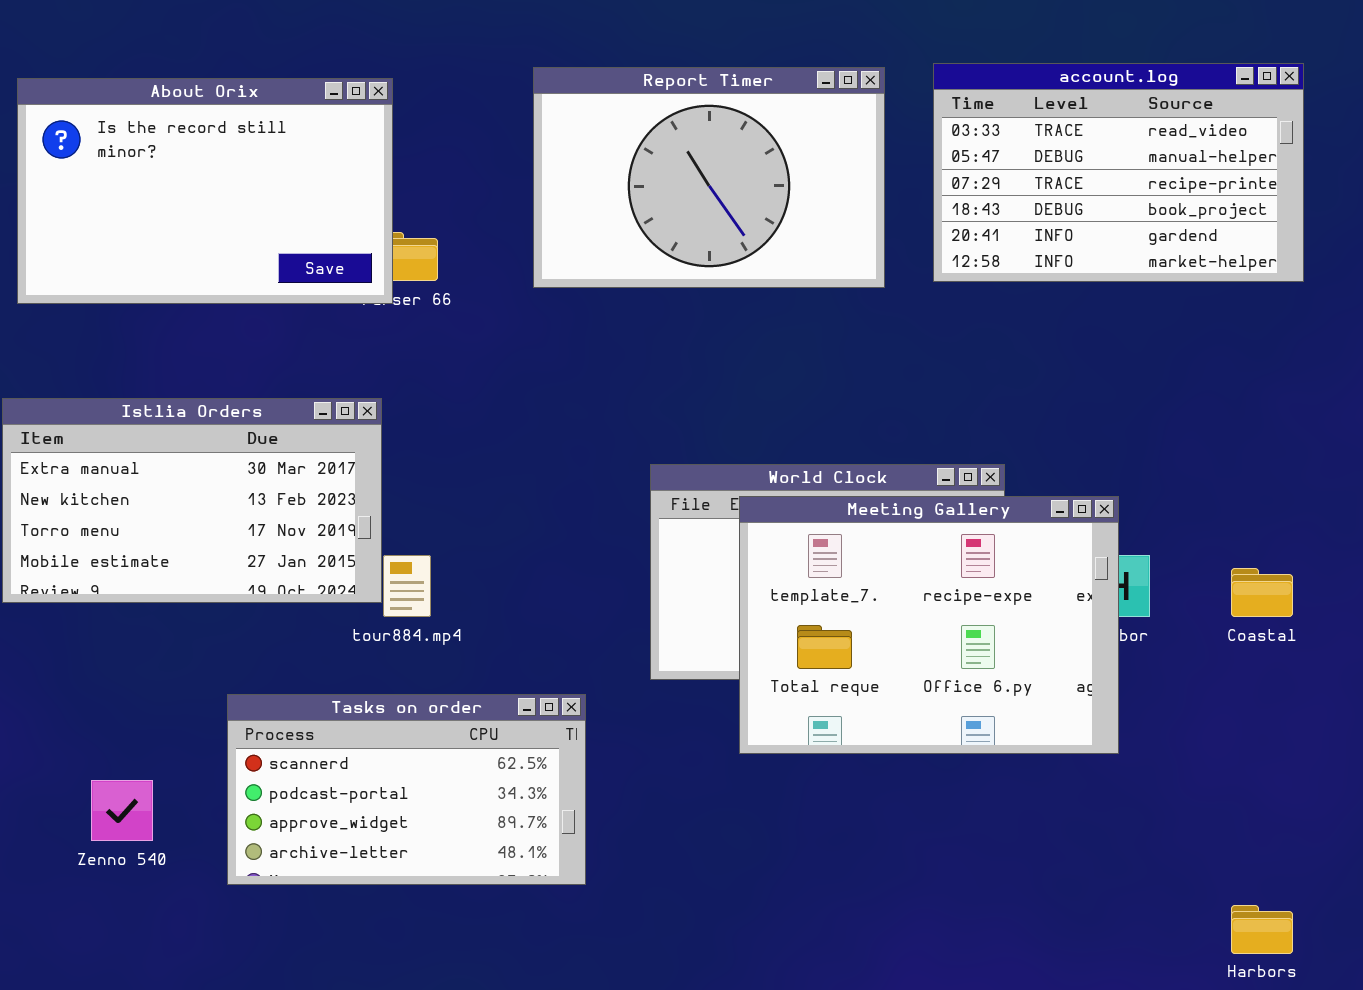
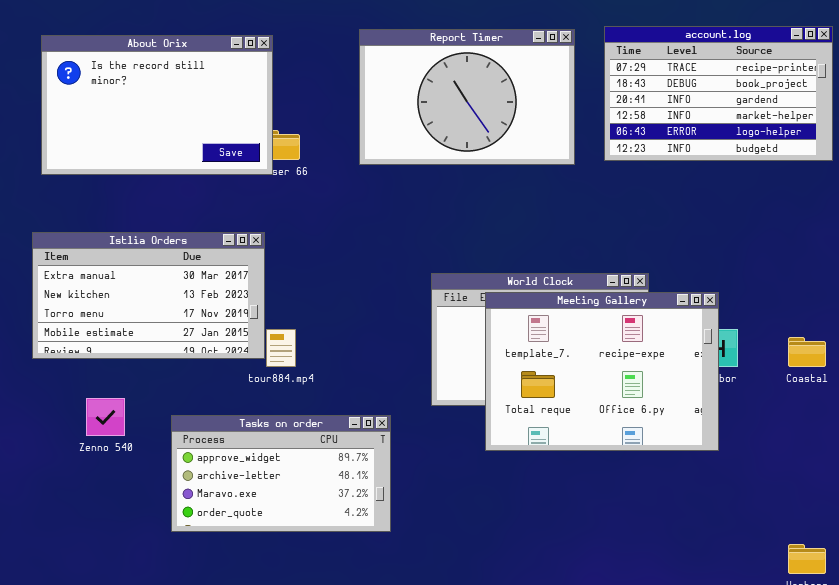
account.log: [933,63,1304,282] -> [604,26,833,161], scrolled down 2 rows
Tasks on order: [227,694,586,885] -> [171,415,391,532], scrolled down 2 rows
Zenno 540: [91,780,153,841] -> [86,398,125,436], moved

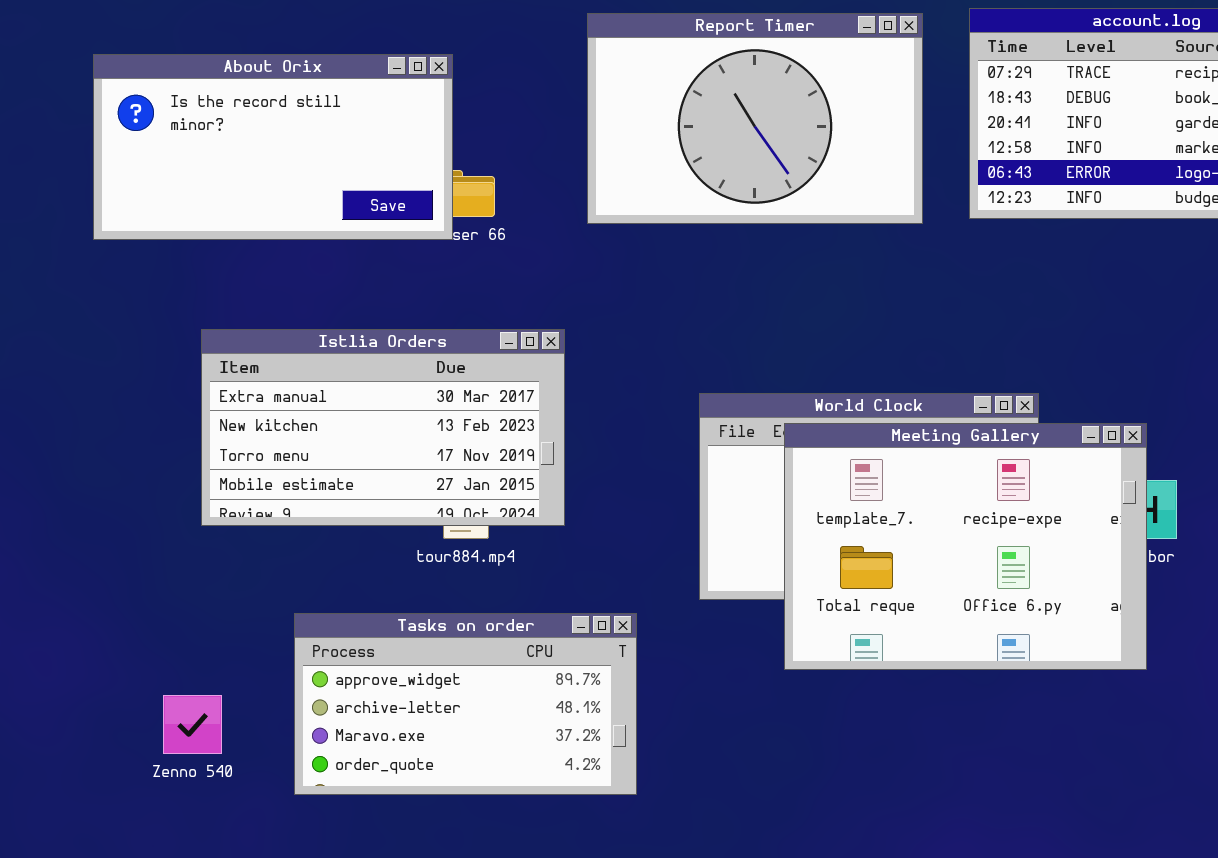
About Orix: [41,35,273,175] -> [93,54,453,240], resized
Istlia Orders: [32,232,265,359] -> [201,329,565,526], moved
Zenno 540: [86,398,125,436] -> [163,695,222,754], moved

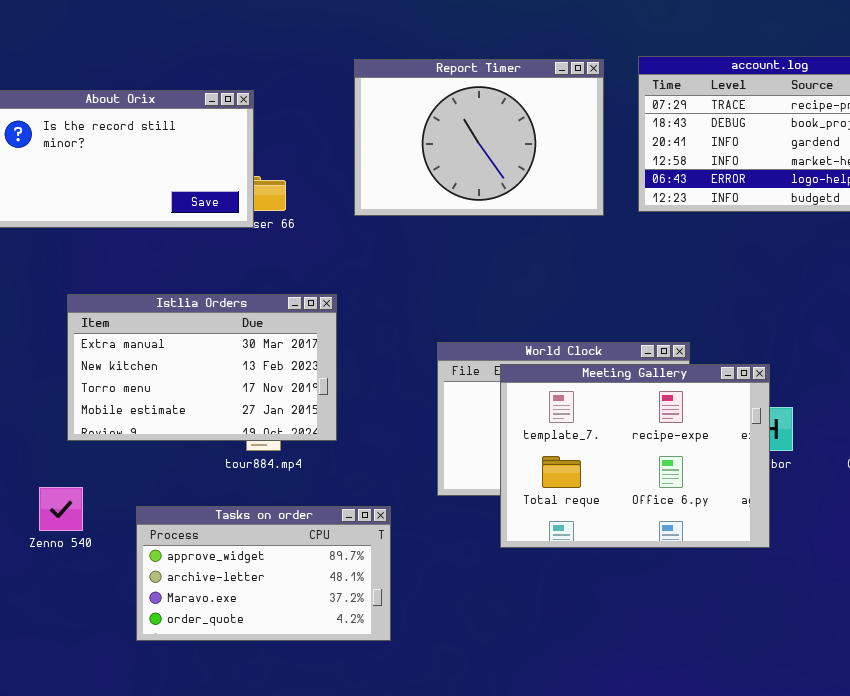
Zenno 540: [163,695,222,754] -> [39,487,83,531], moved

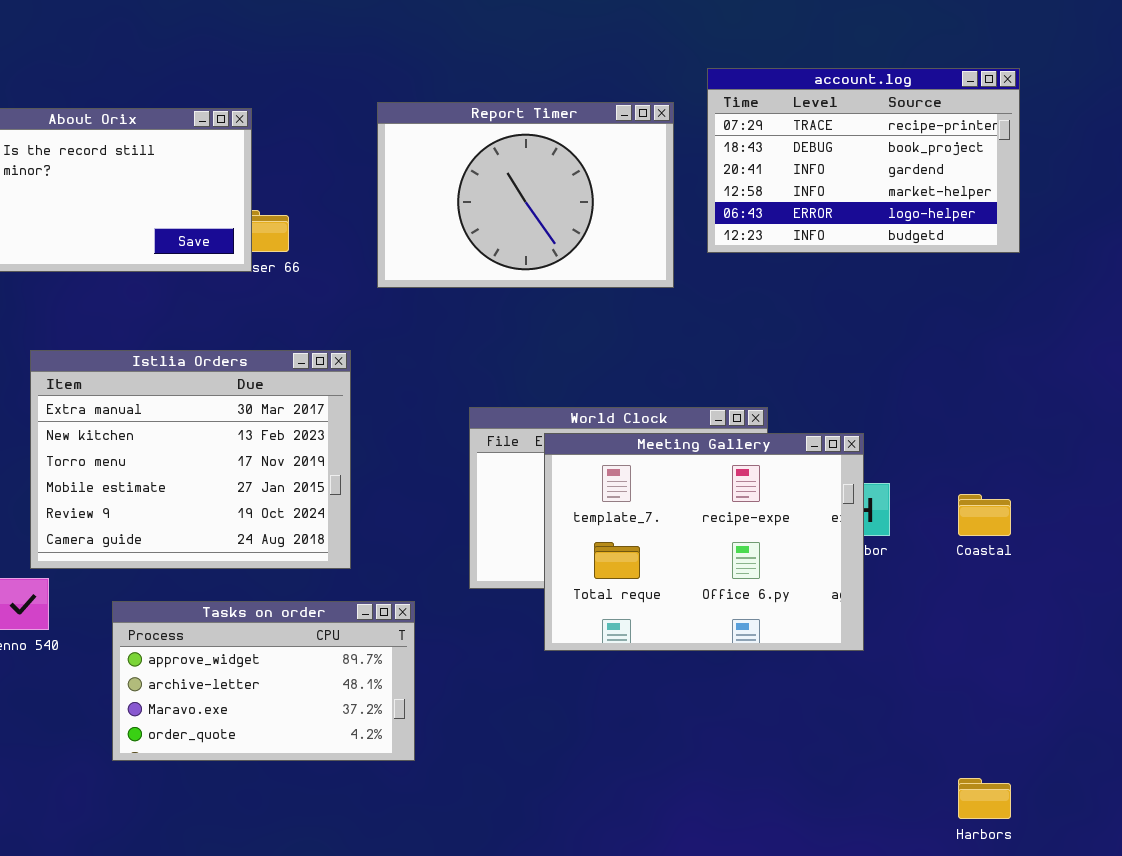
Report Timer: [354,59,604,216] -> [377,102,674,288], moved
Istlia Orders: [67,294,337,441] -> [30,350,351,569], resized

